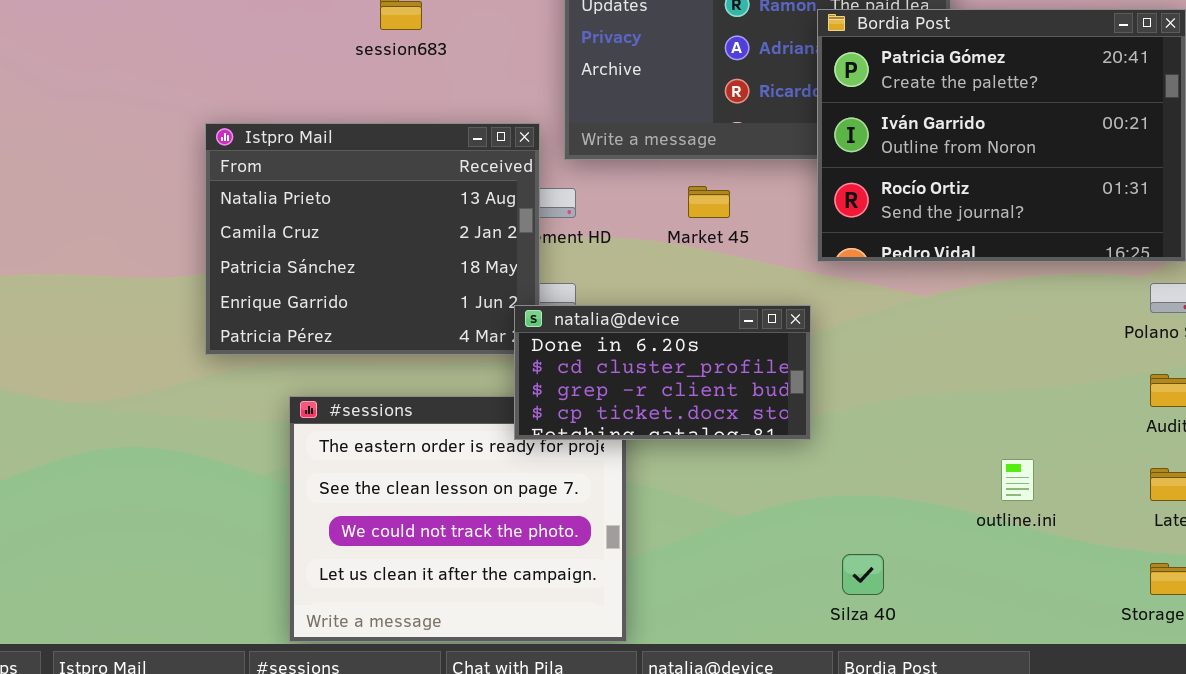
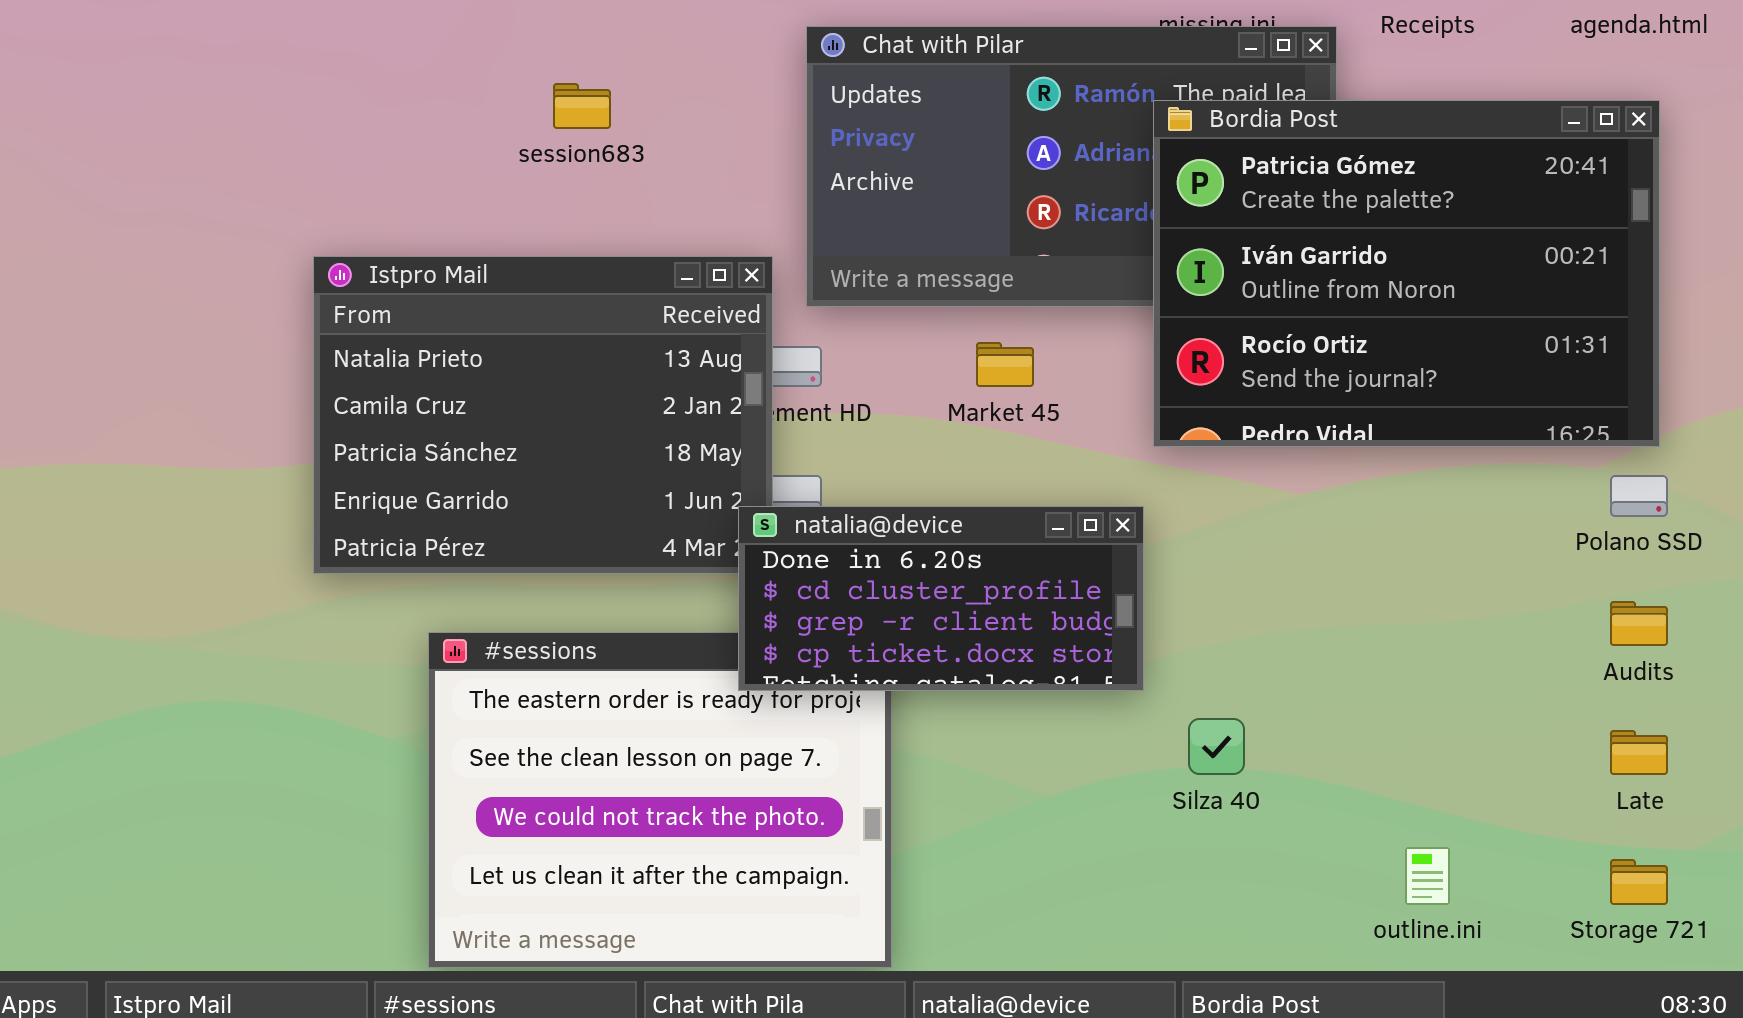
outline.ini: [1001,459,1034,501] -> [1405,847,1450,905], moved
Silza 40: [842,554,884,595] -> [1188,718,1245,775], moved

